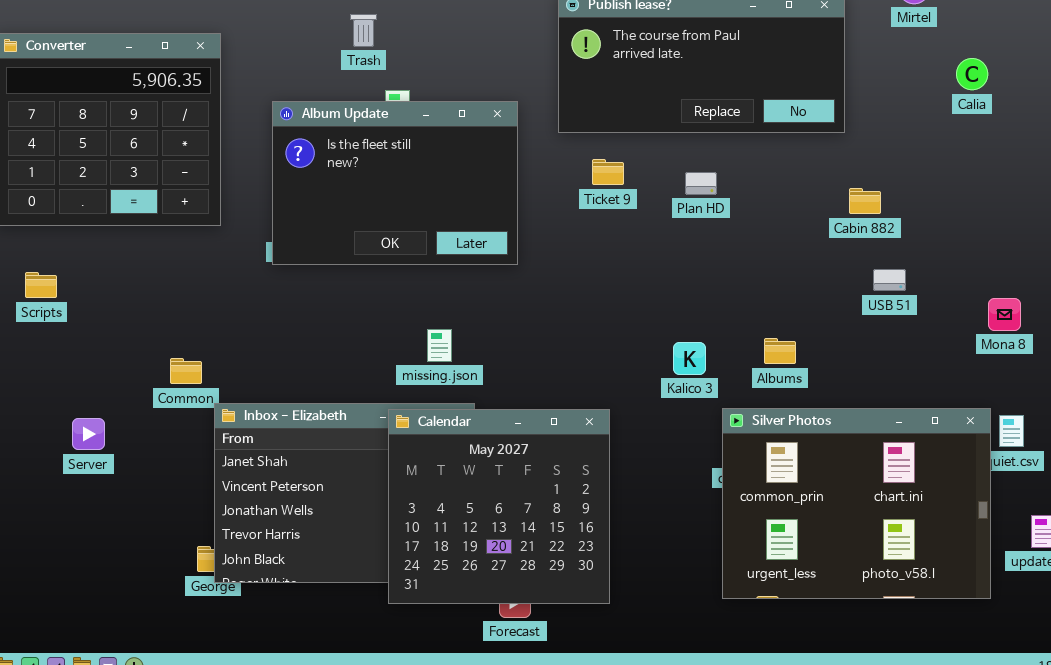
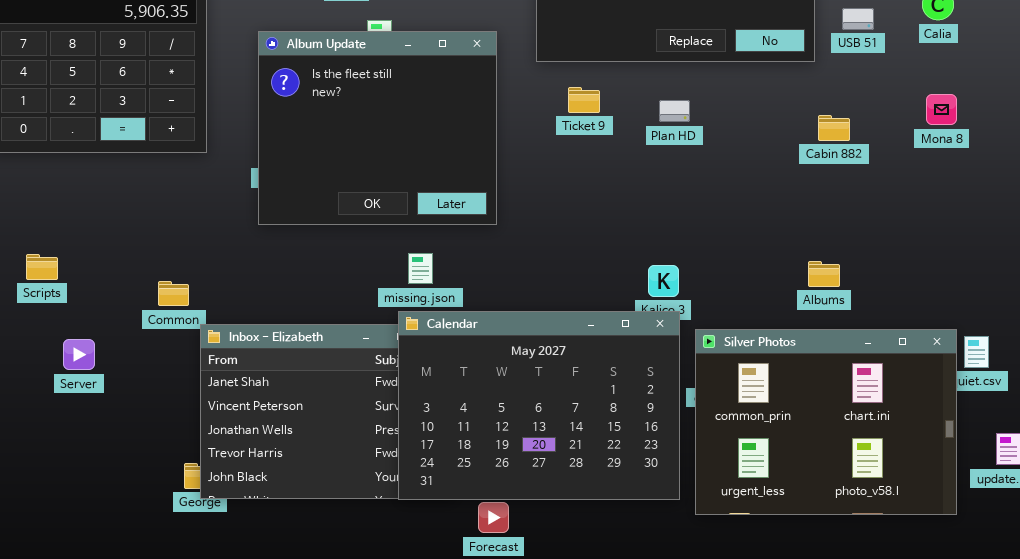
Album Update: [272,101,518,265] -> [258,31,497,225], resized
USB 51: [873,269,906,291] -> [842,8,874,30], moved
Scripts: [25,272,57,298] -> [26,254,58,280], moved
Mona 8: [988,298,1021,331] -> [926,94,957,125], moved
Albums: [764,338,796,364] -> [808,261,840,287], moved
Calendar: [388,409,610,604] -> [398,311,680,500], moved, resized

